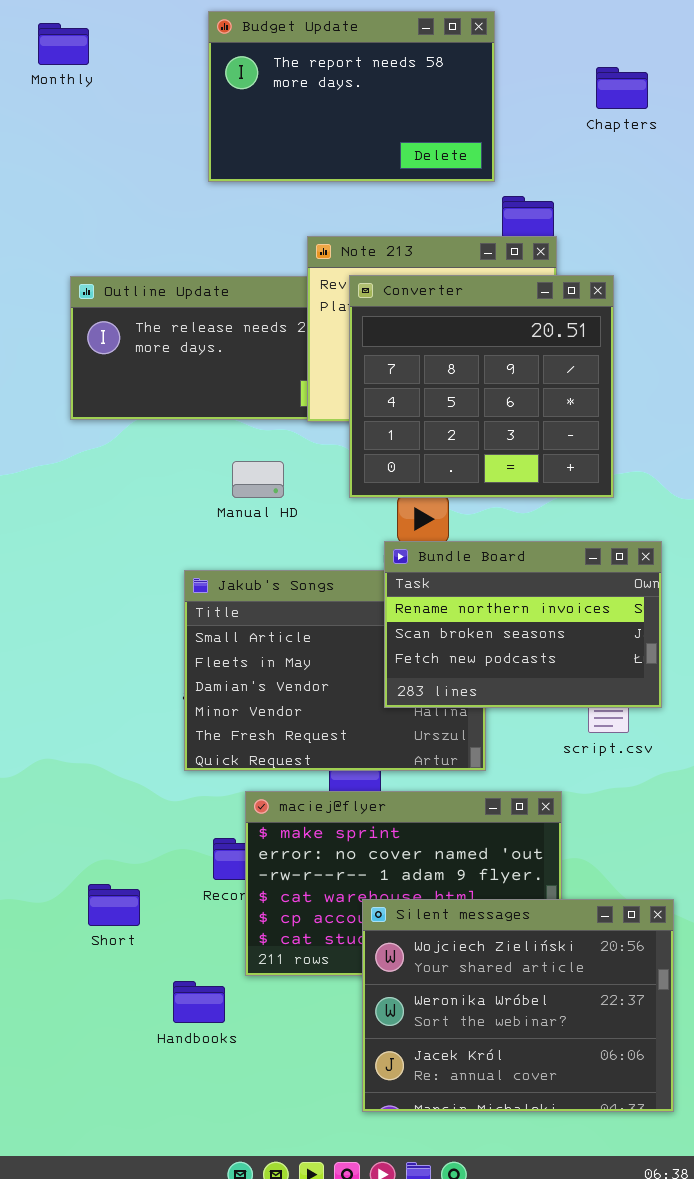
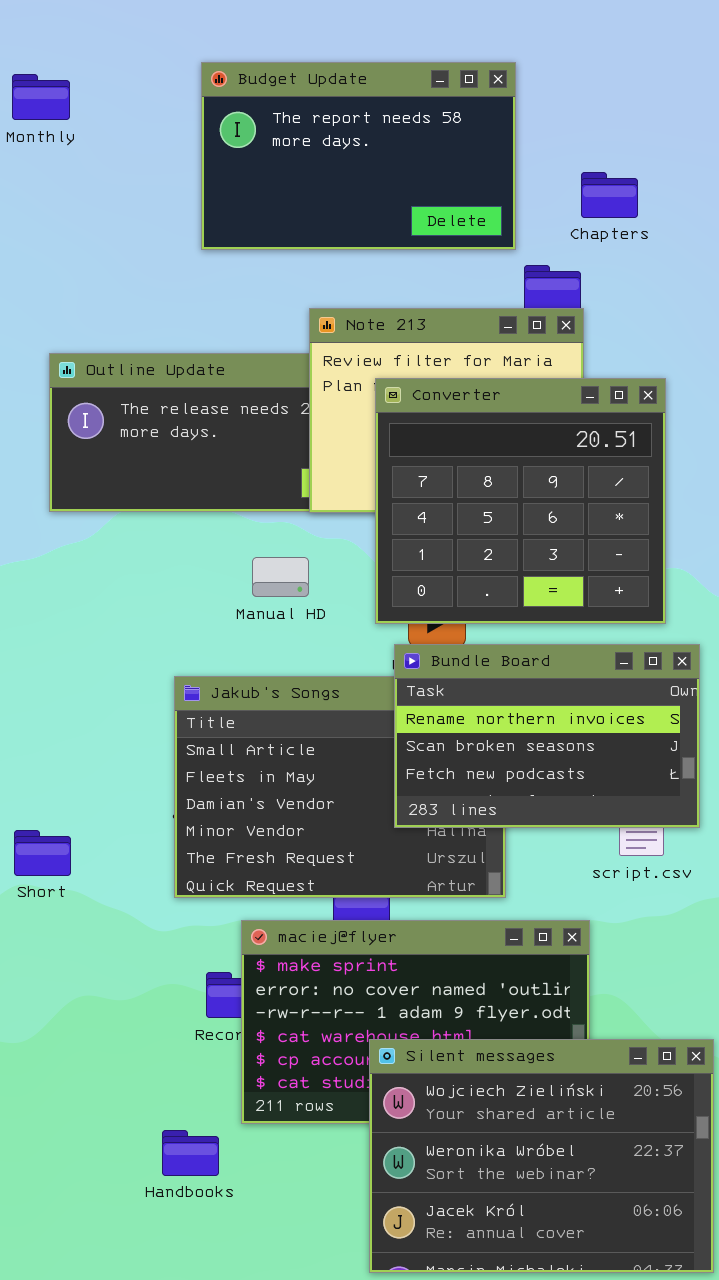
Chapters: [596,67,648,109] -> [581,172,638,218], moved
Converter: [349,275,614,498] -> [375,378,666,624], moved
Manual HD: [232,461,284,498] -> [252,557,309,597], moved
Short: [88,884,140,926] -> [14,830,71,876], moved

